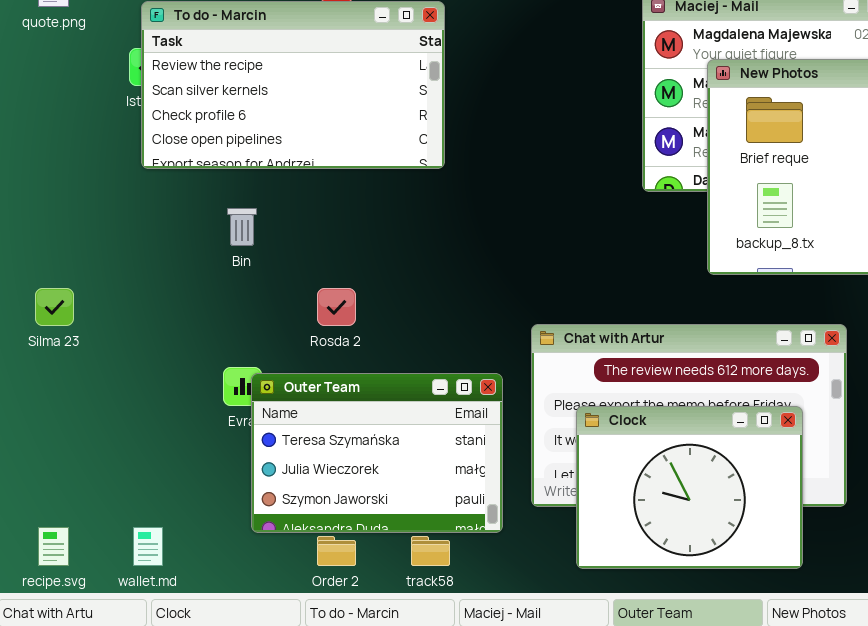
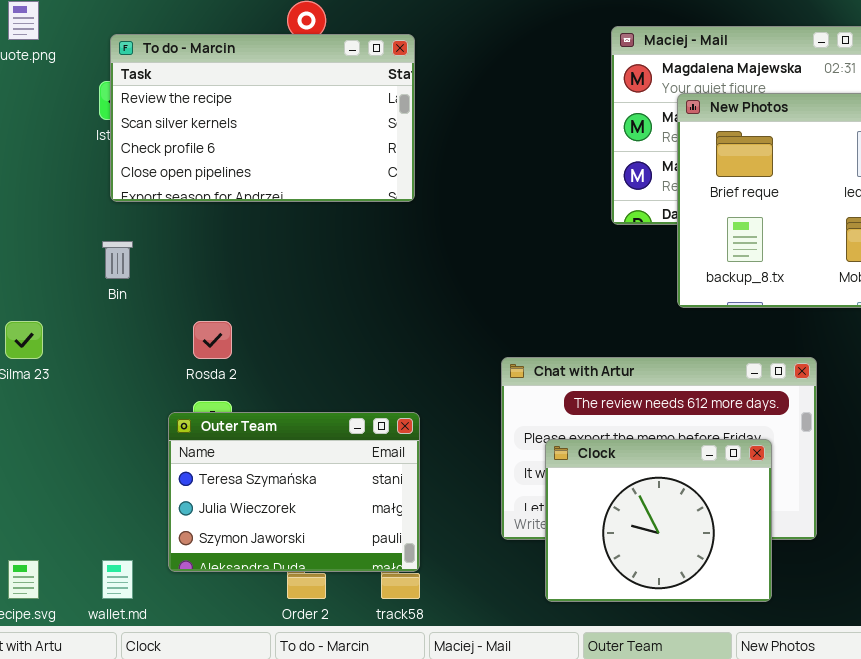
Bin: [227,208,257,246] -> [102,241,133,279], moved
Rosda 2: [317,288,356,326] -> [193,321,232,359], moved
Outer Team: [251,373,503,533] -> [168,412,420,572], moved

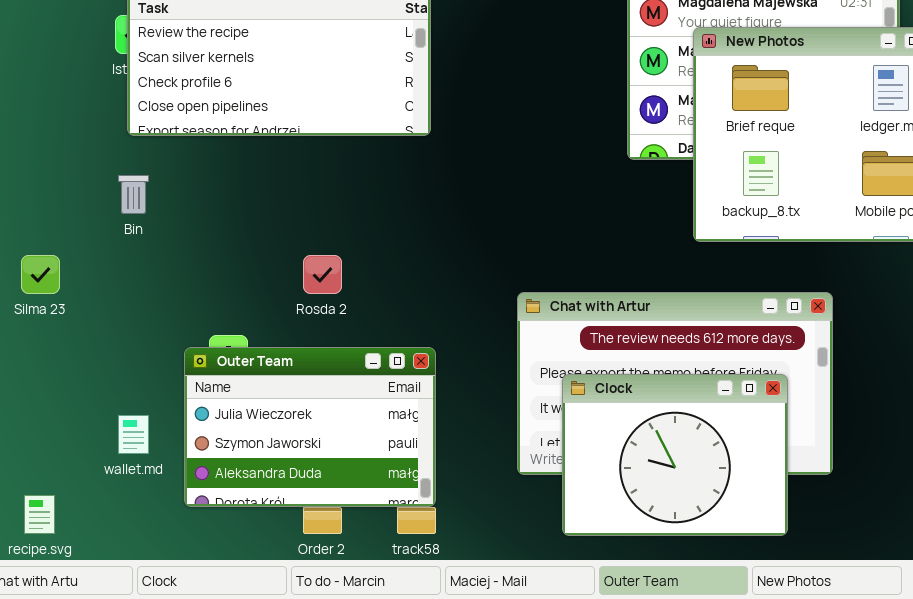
Rosda 2: [193,321,232,359] -> [303,255,342,294], moved
Outer Team: [168,412,420,572] -> [184,347,436,507], scrolled down 1 row
wallet.md: [102,560,133,599] -> [118,415,149,454], moved

